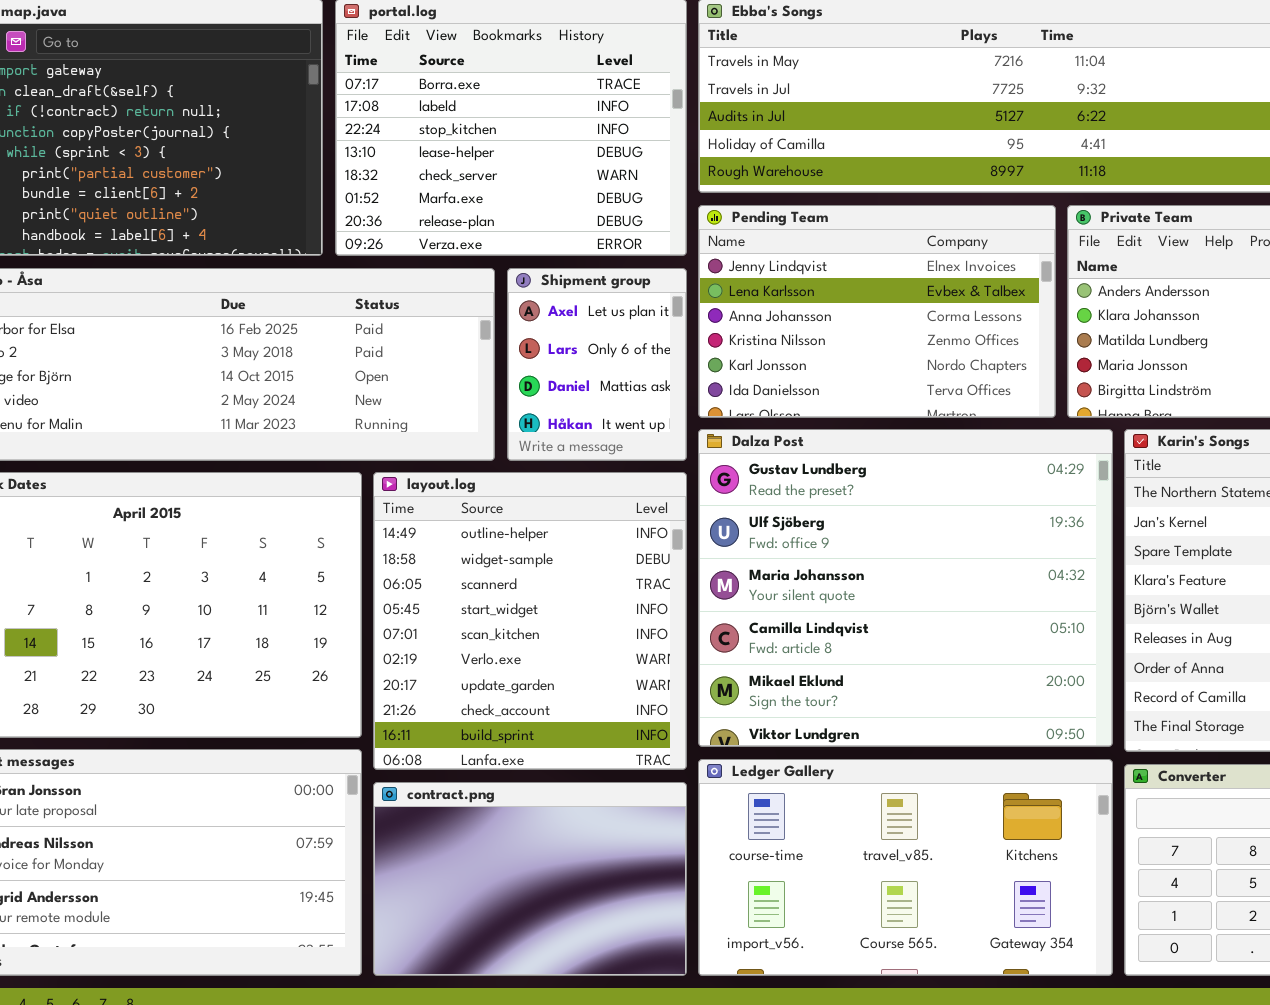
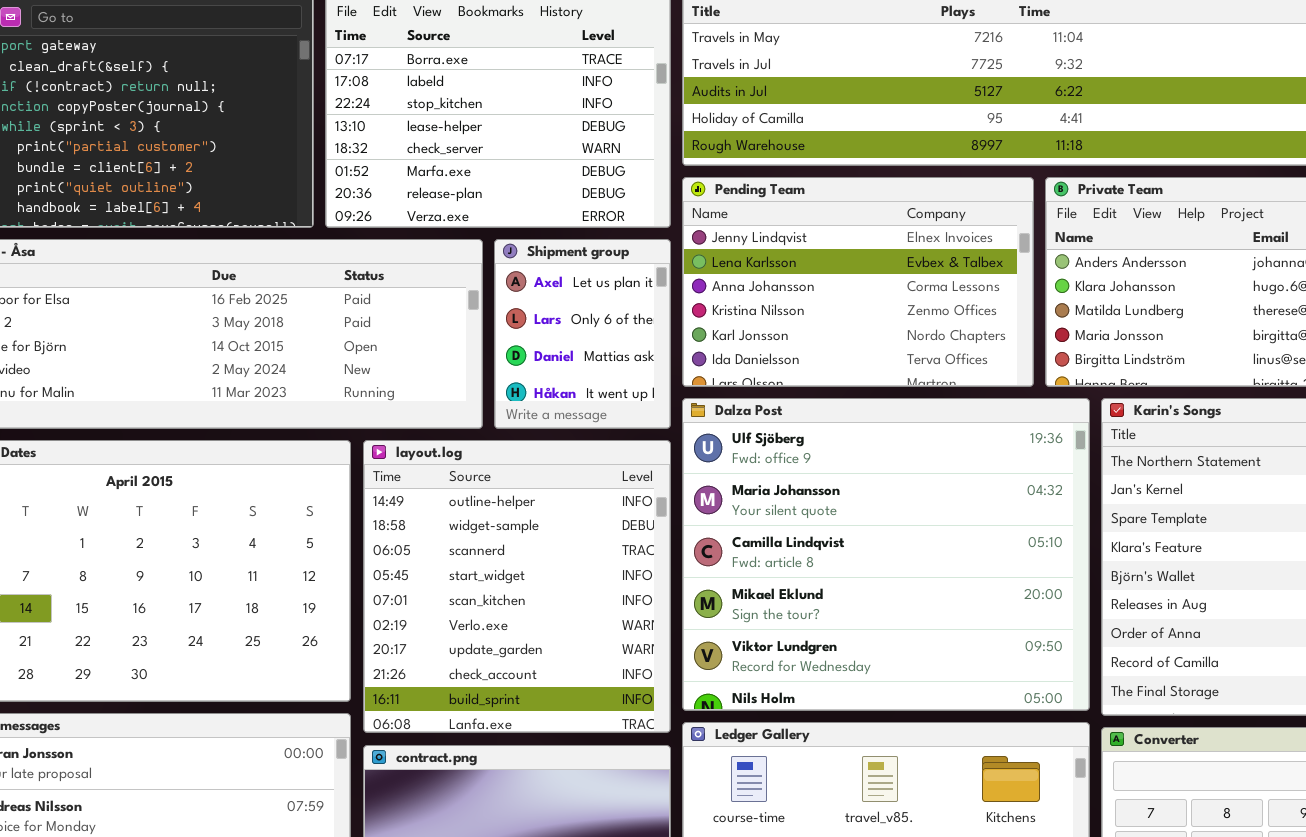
Dalza Post: [698,429,1113,747] -> [682,398,1090,711], scrolled down 1 row

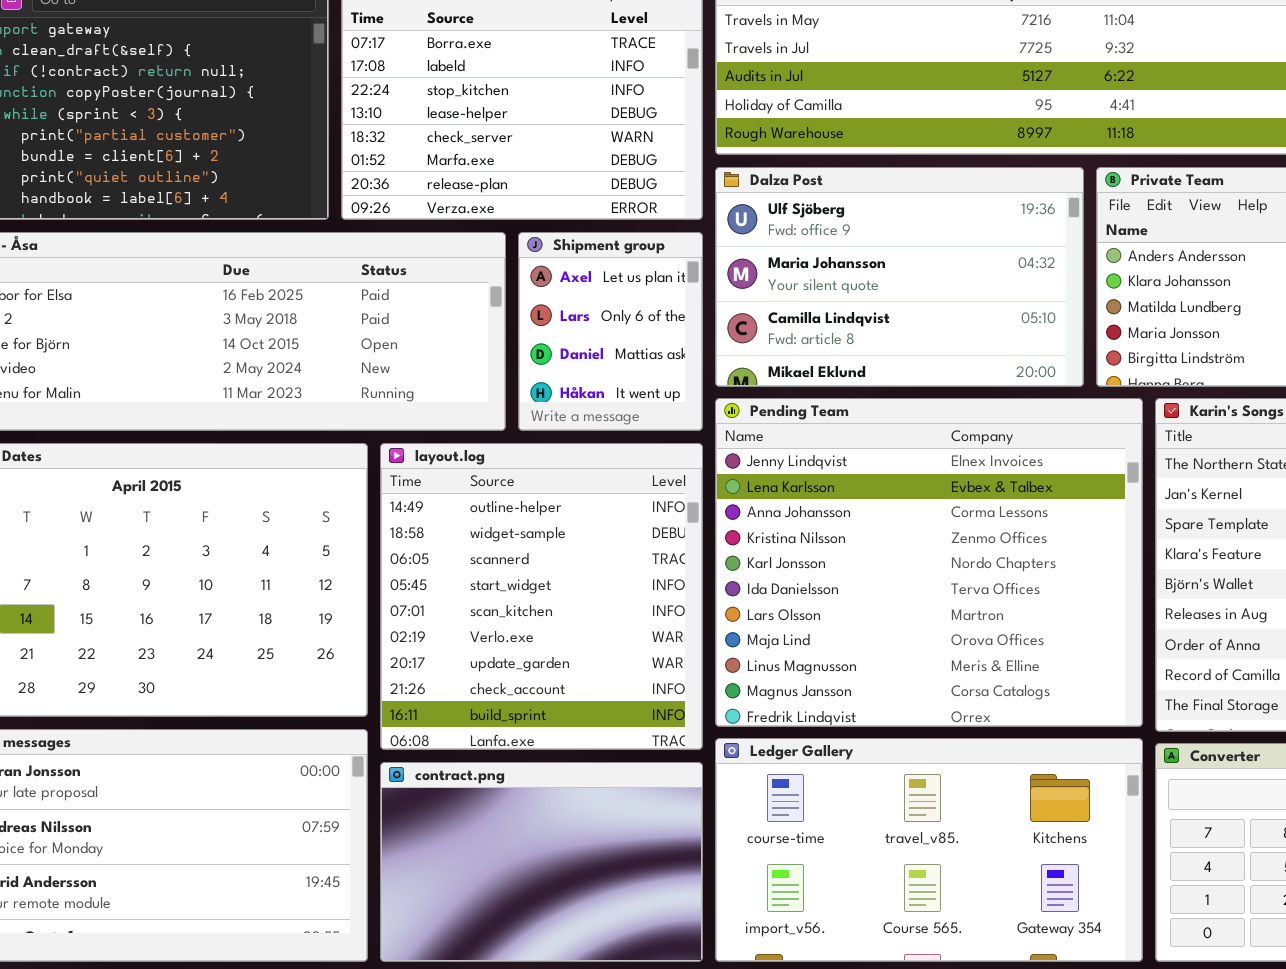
Pending Team: [682,177,1034,387] -> [715,398,1143,727], moved, resized
Dalza Post: [682,398,1090,711] -> [715,167,1084,387], moved, resized

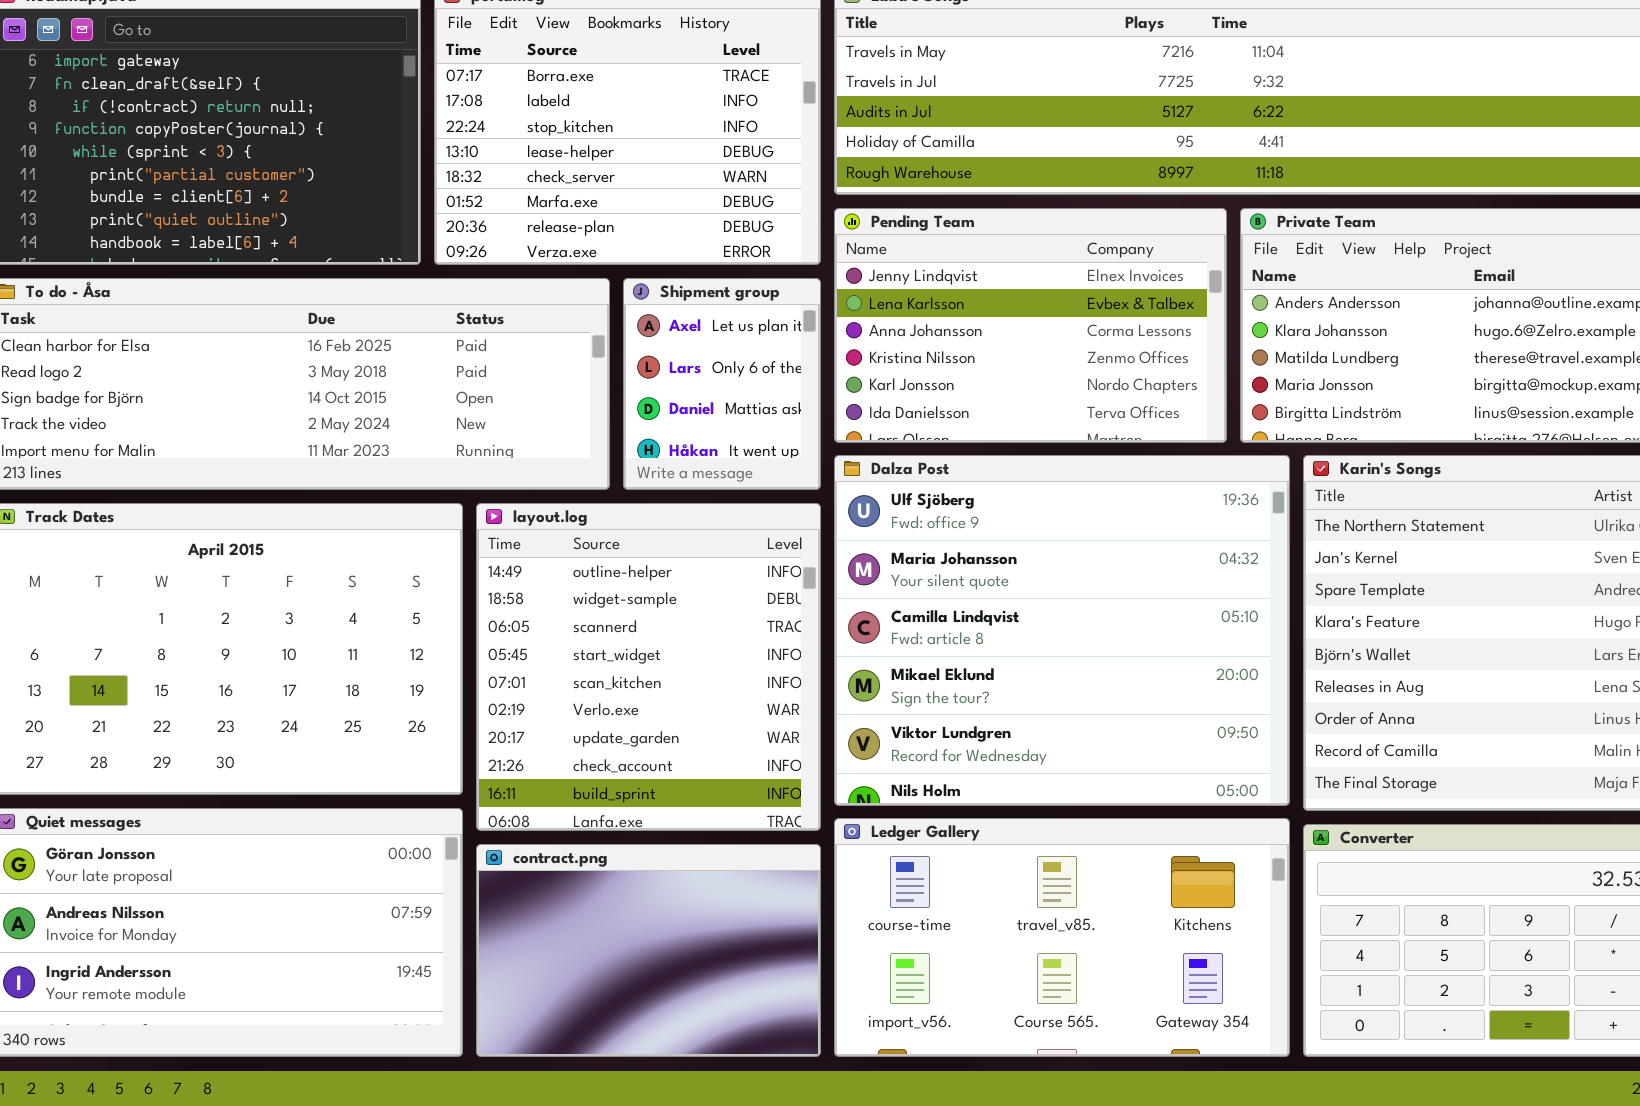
Dalza Post: [715,167,1084,387] -> [834,455,1290,806], moved, resized
Pending Team: [715,398,1143,727] -> [834,208,1227,443], moved, resized

